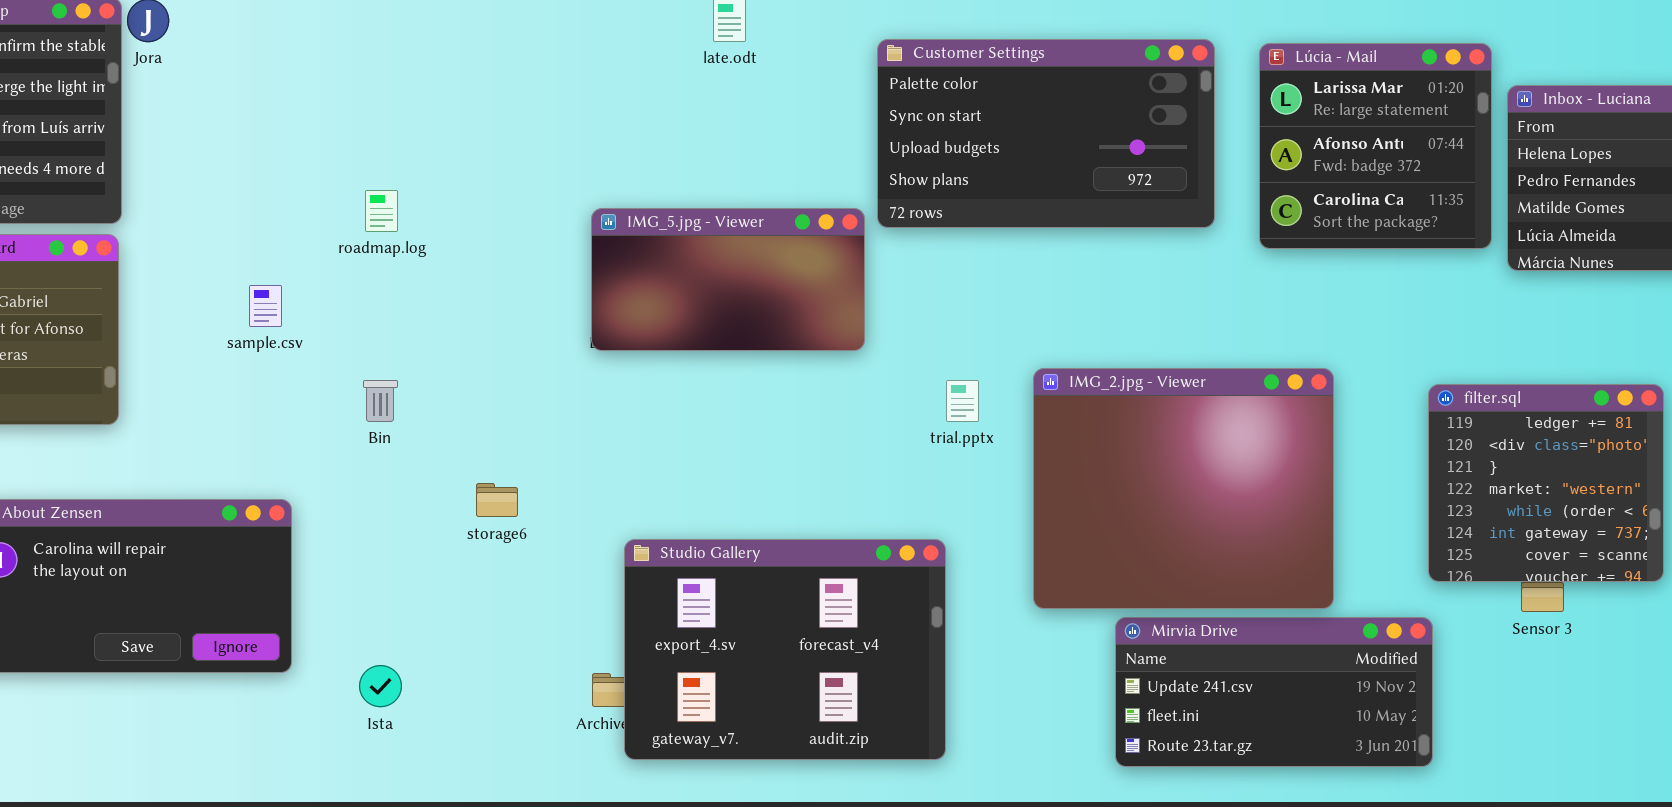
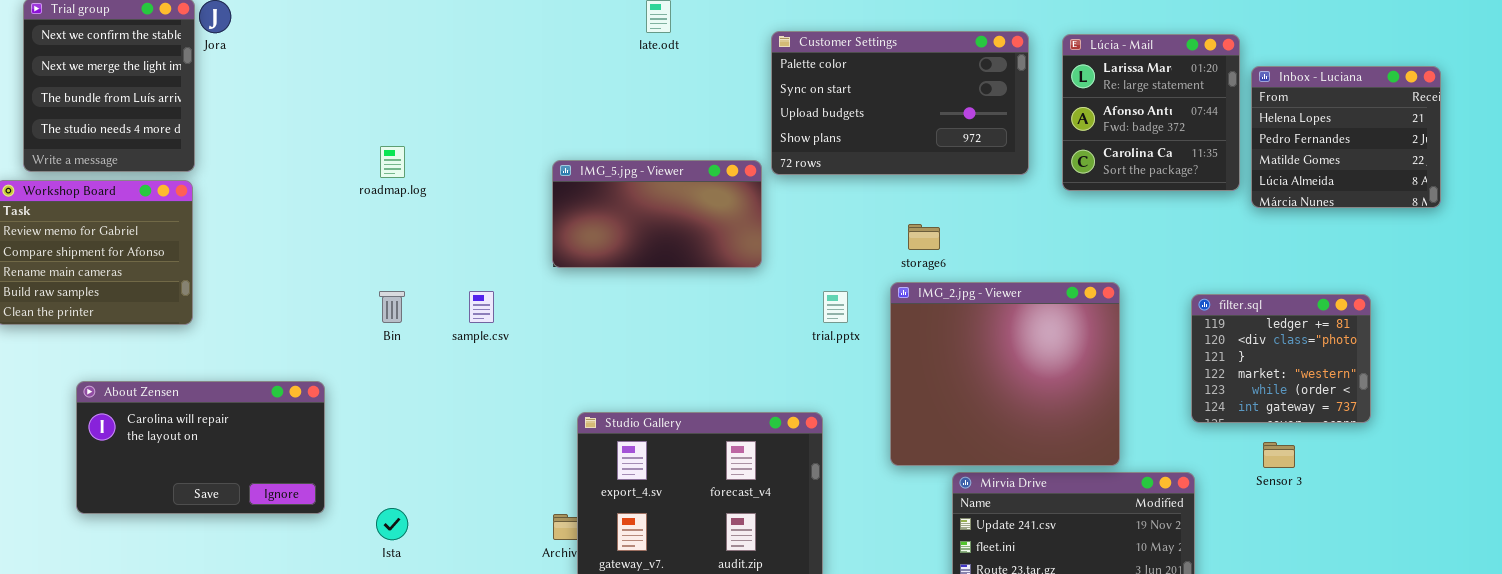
sample.csv: [249,285,282,327] -> [469,291,494,323], moved
filter.sql: [1428,384,1664,582] -> [1191,294,1371,423], resized
storage6: [476,483,518,517] -> [908,224,940,250], moved

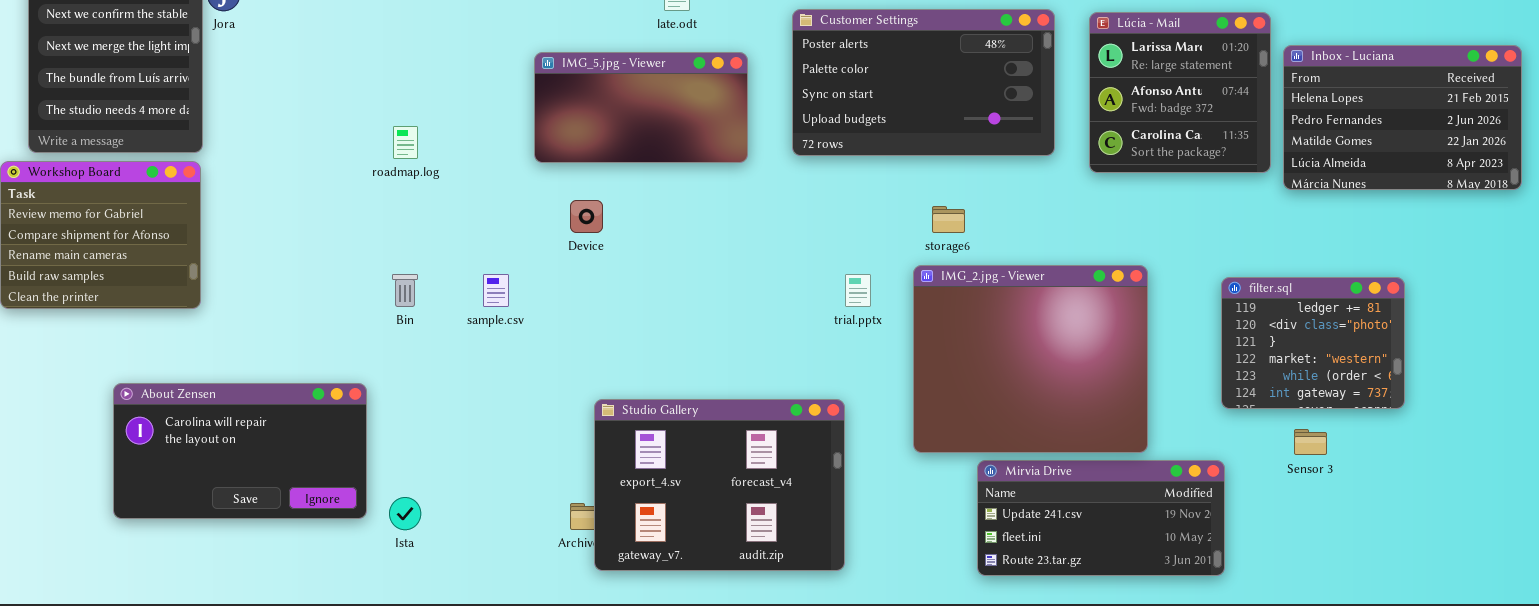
Customer Settings: [771,31,1029,175] -> [792,9,1055,156], scrolled up 1 row
Inbox - Luciana: [1251,66,1441,208] -> [1283,45,1522,190], resized
IMG_5.jpg - Viewer: [552,160,762,268] -> [534,52,748,163], moved
About Zensen: [76,381,325,514] -> [113,383,367,519], moved

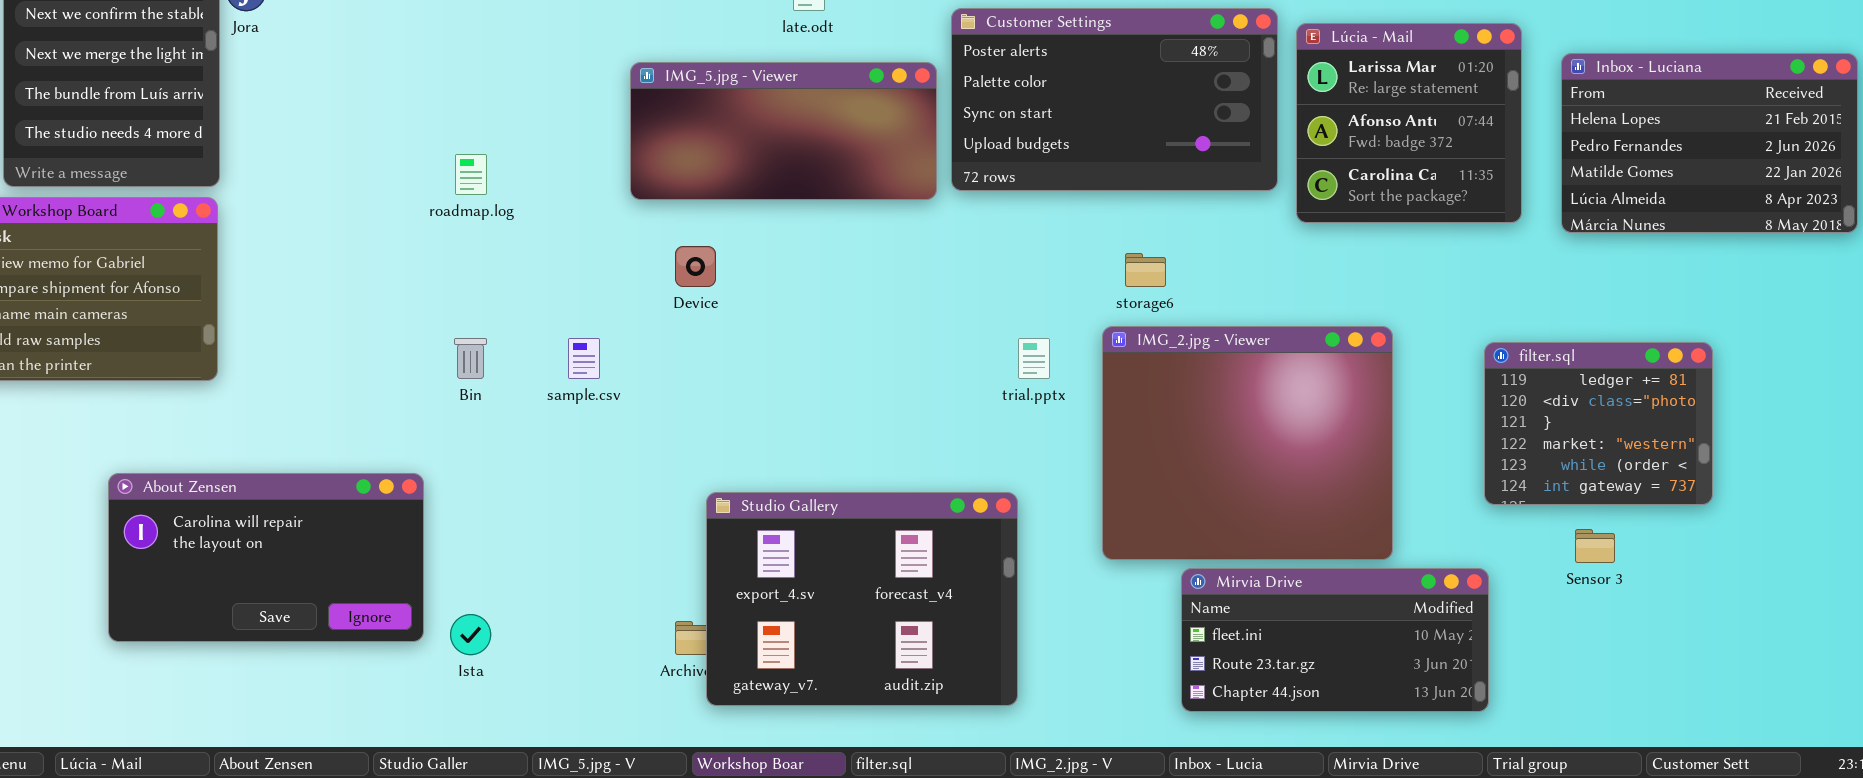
Lúcia - Mail: [1089,12,1271,173] -> [1296,23,1522,223], moved
IMG_5.jpg - Viewer: [534,52,748,163] -> [630,62,937,200], resized
Mirvia Drive: [977,460,1225,576] -> [1181,568,1489,712], scrolled down 1 row

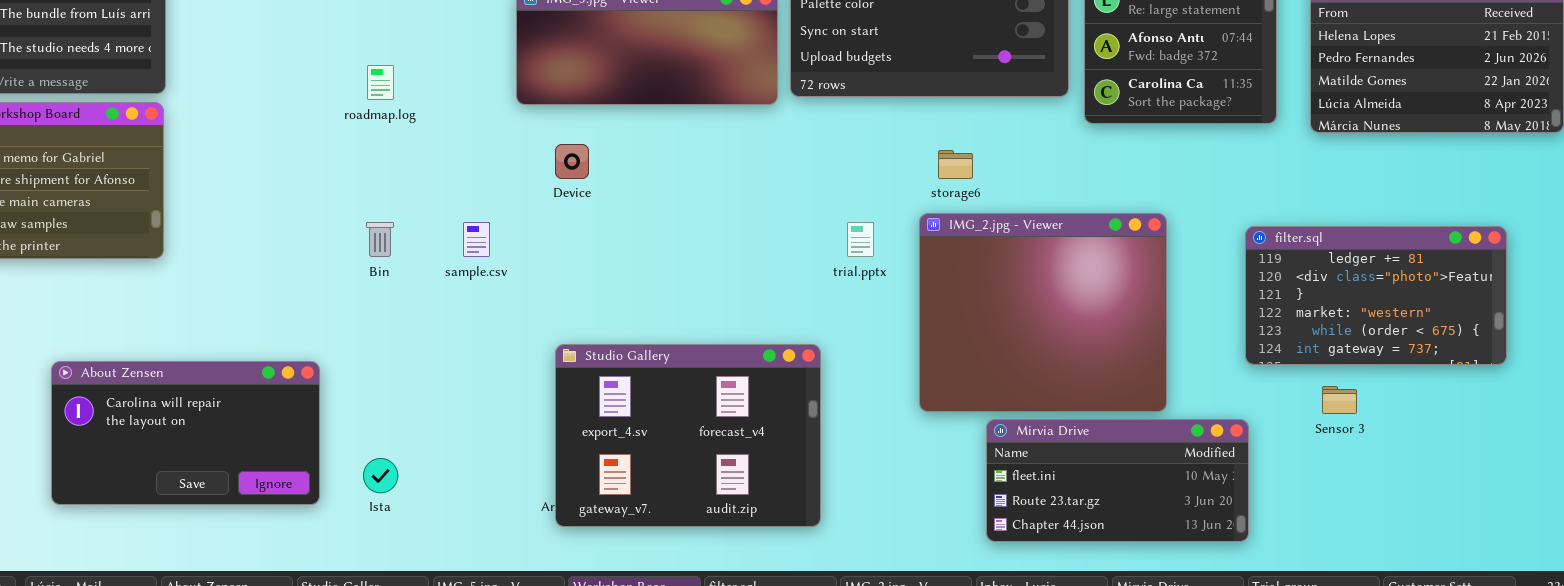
filter.sql: [1484,342,1713,505] -> [1245,226,1507,365], resized
About Zensen: [108,473,424,642] -> [51,361,320,505], moved
Studio Gallery: [706,492,1018,706] -> [555,344,821,527], moved

